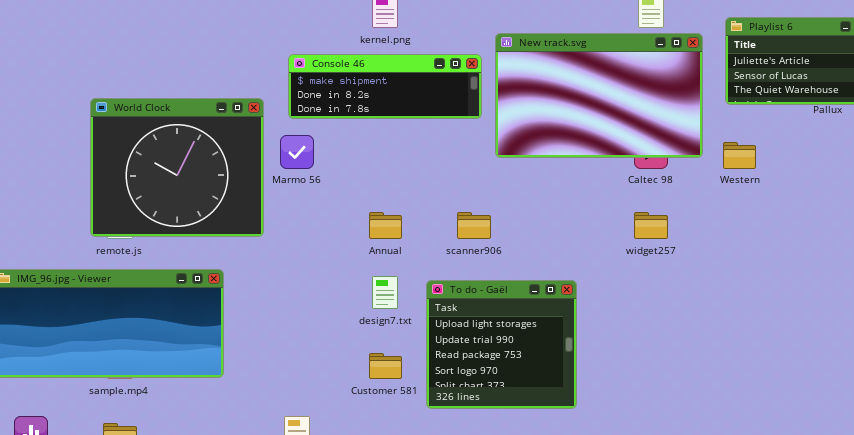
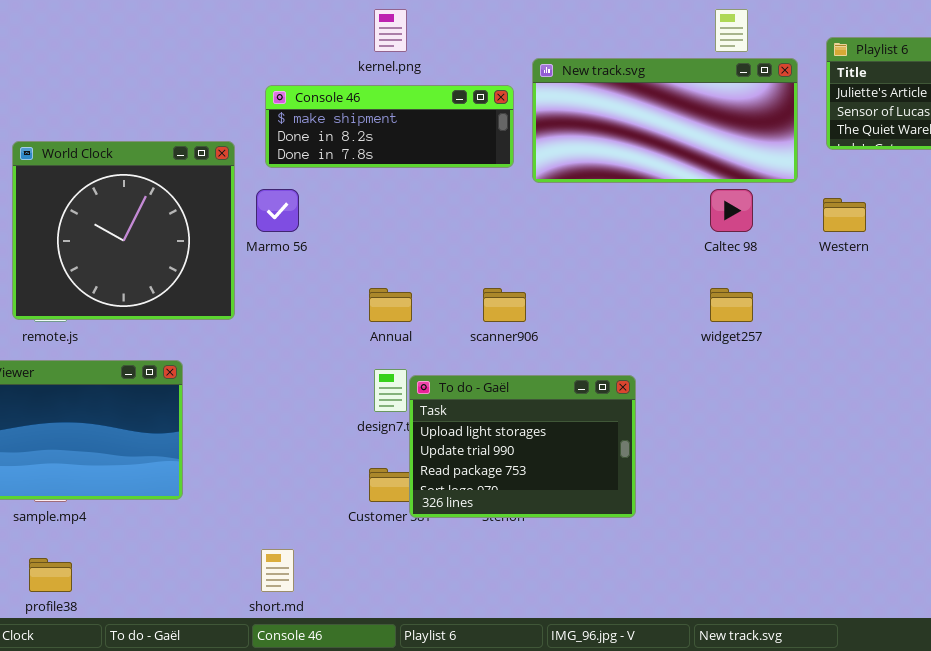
New track.svg: [495,33,703,158] -> [532,58,798,183], resized
To do - Gaël: [426,280,577,409] -> [409,375,636,518], resized

